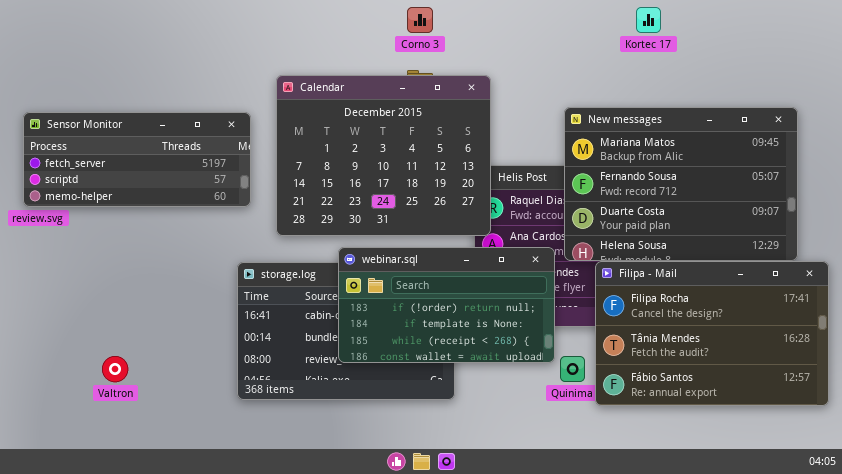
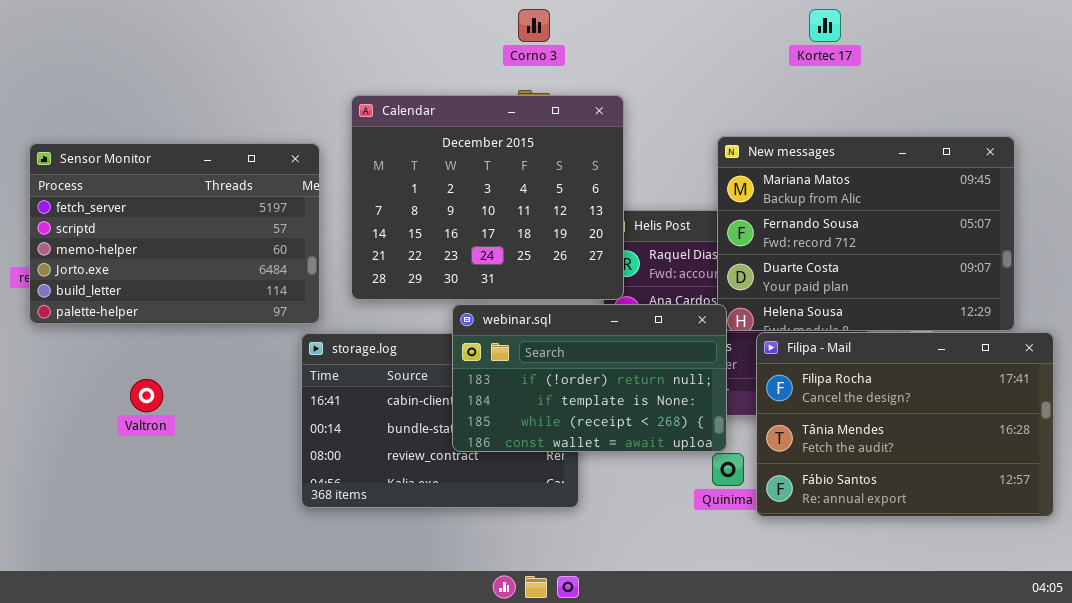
Sensor Monitor: [23,112,251,207] -> [29,143,320,324], resized
webinar.sql: [338,247,555,363] -> [452,304,727,452], moved
Valtron: [102,356,128,382] -> [130,379,163,412], moved

